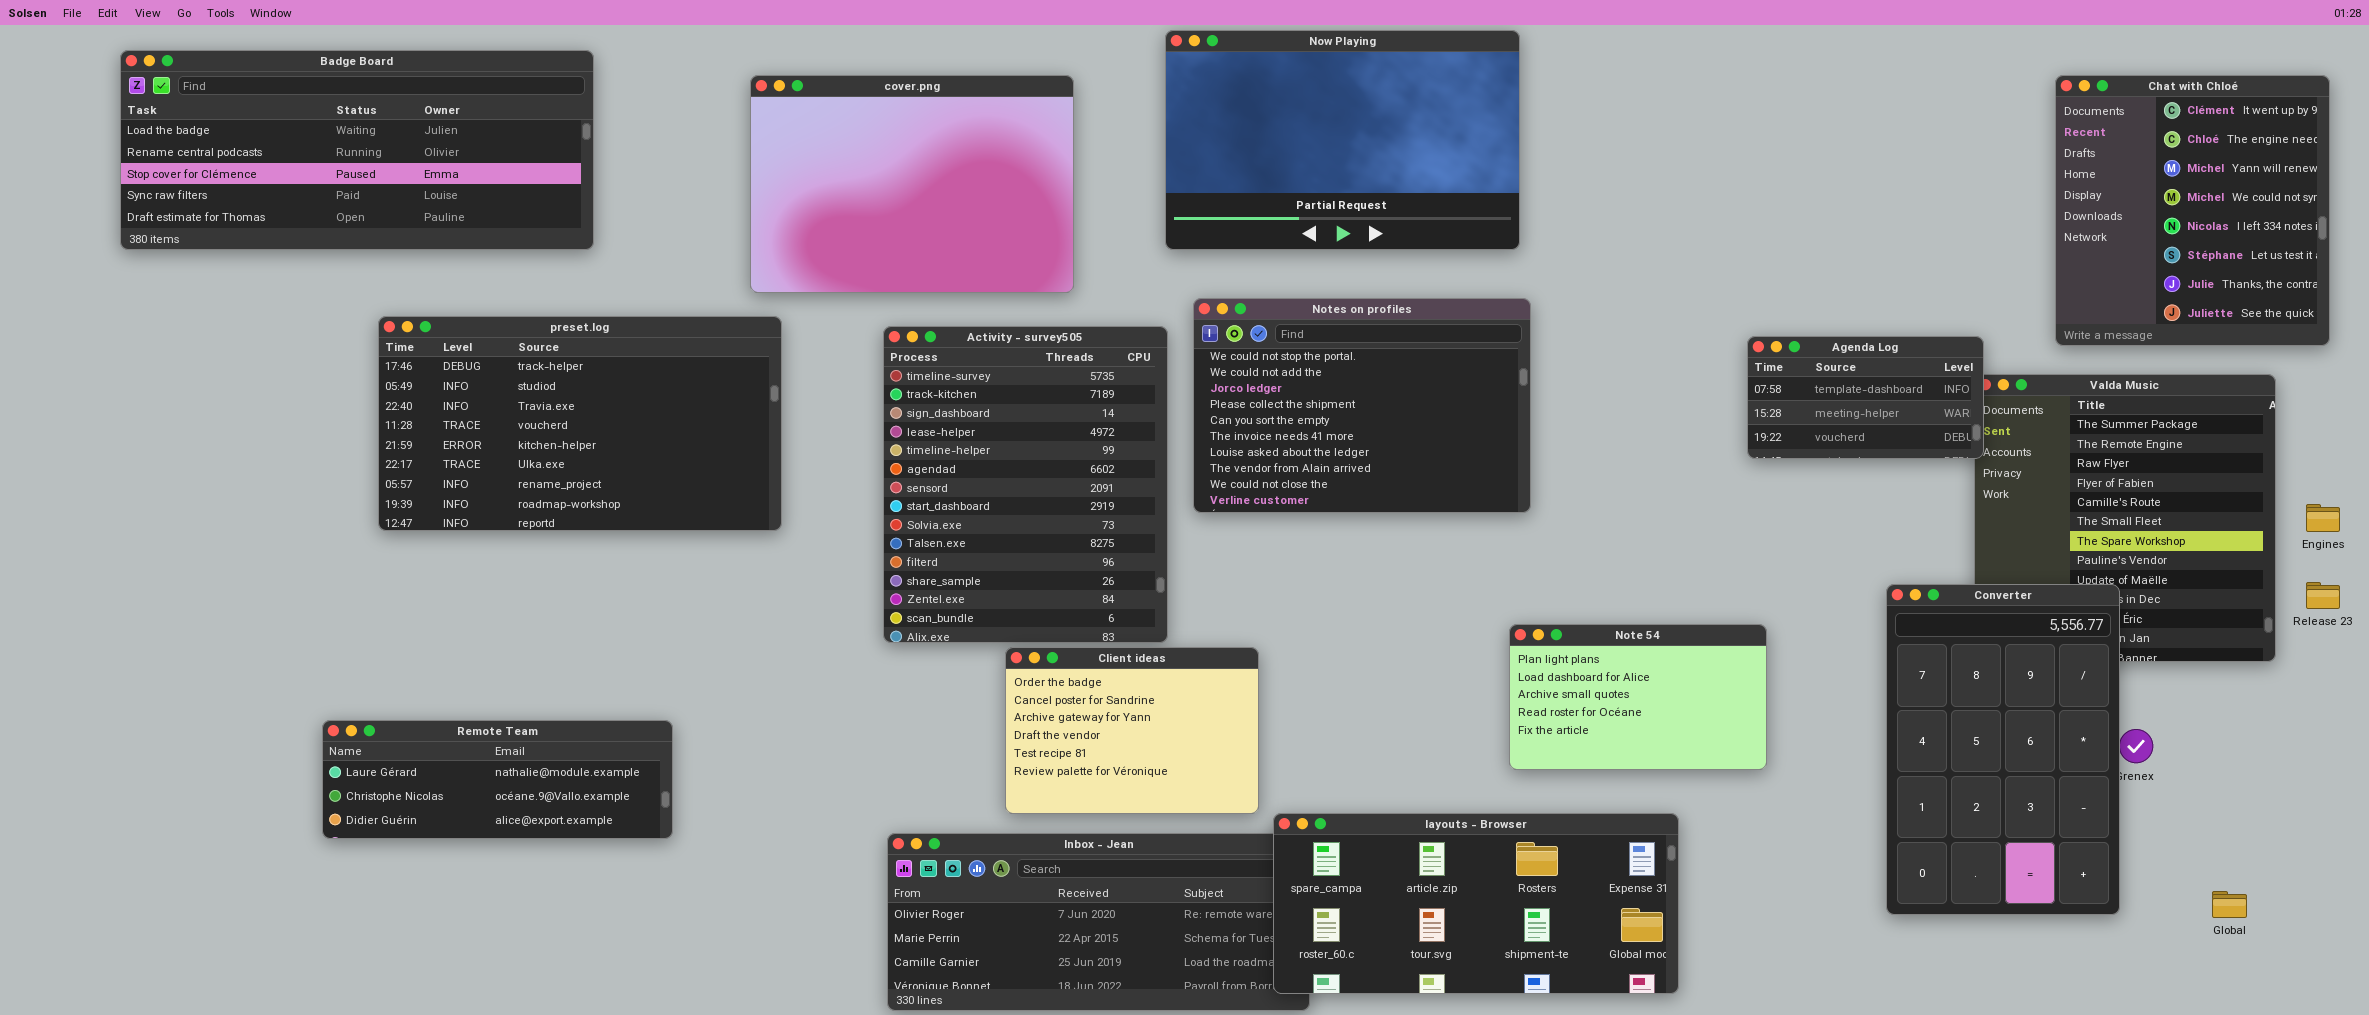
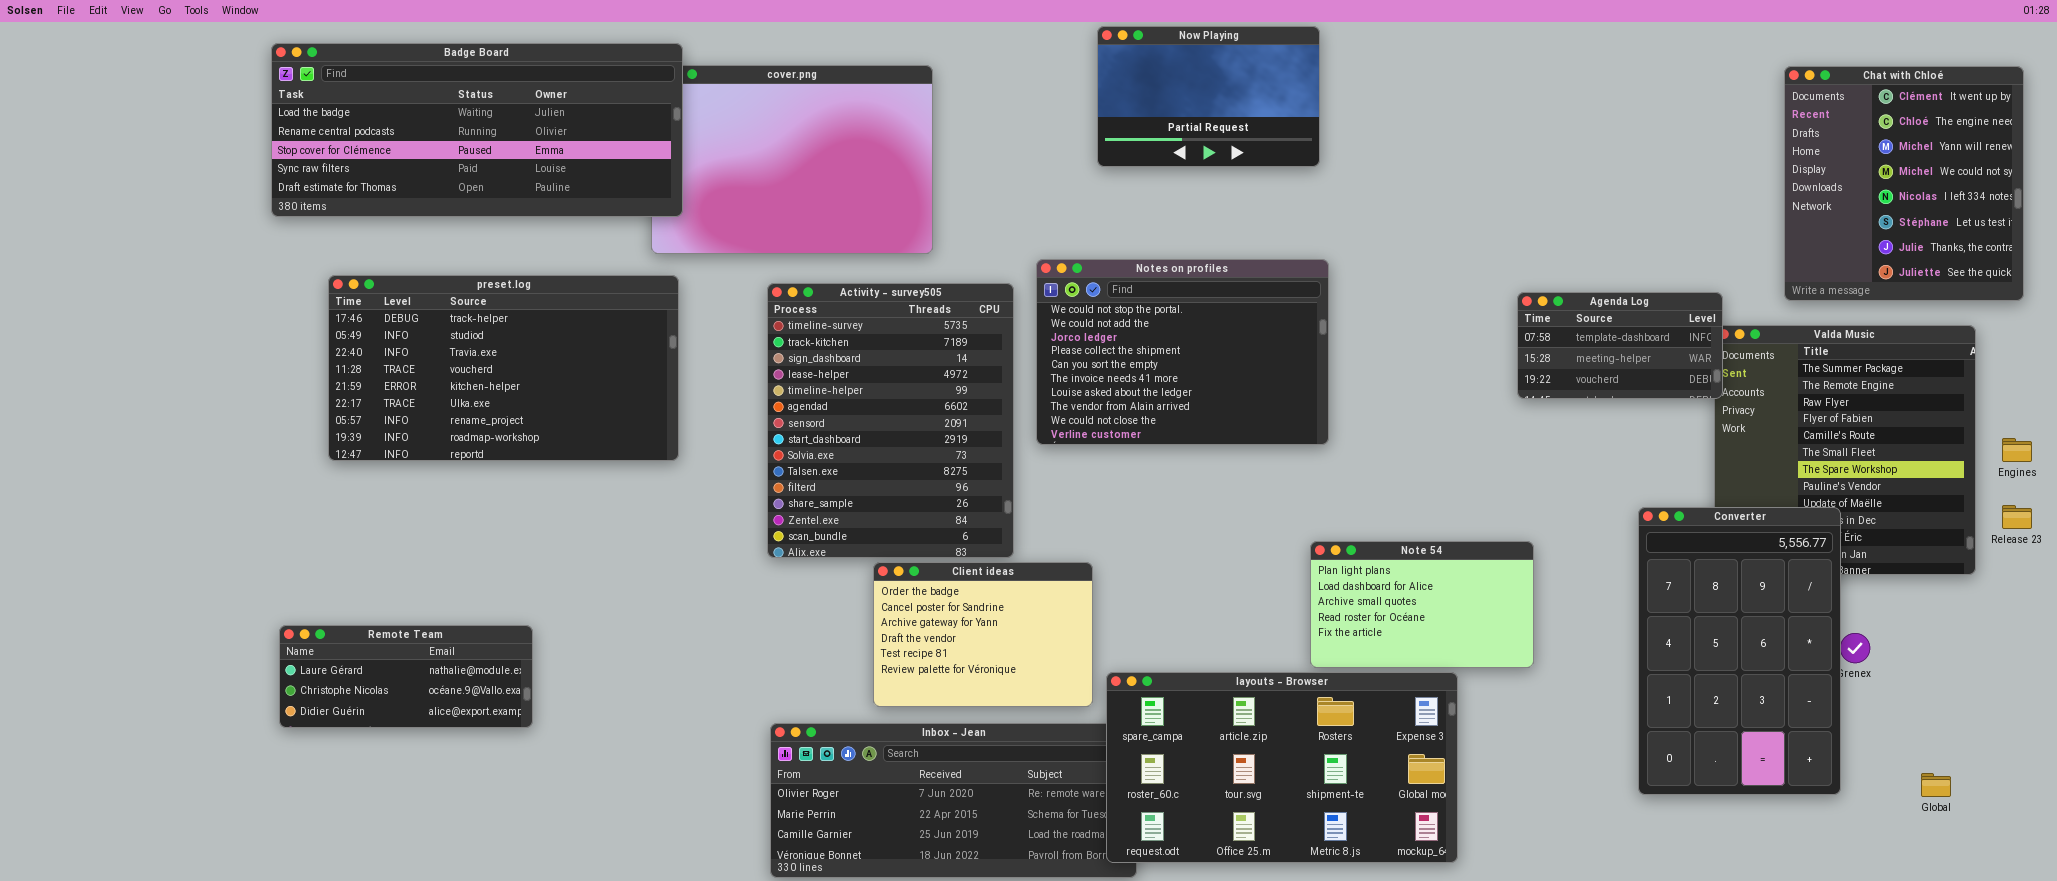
Now Playing: [1165,30,1520,250] -> [1097,26,1320,167], resized
Badge Board: [120,50,594,250] -> [271,43,683,217], moved
Remote Team: [322,720,673,839] -> [279,625,533,728], resized
layouts - Browser: [1273,813,1679,994] -> [1106,672,1458,863], resized

